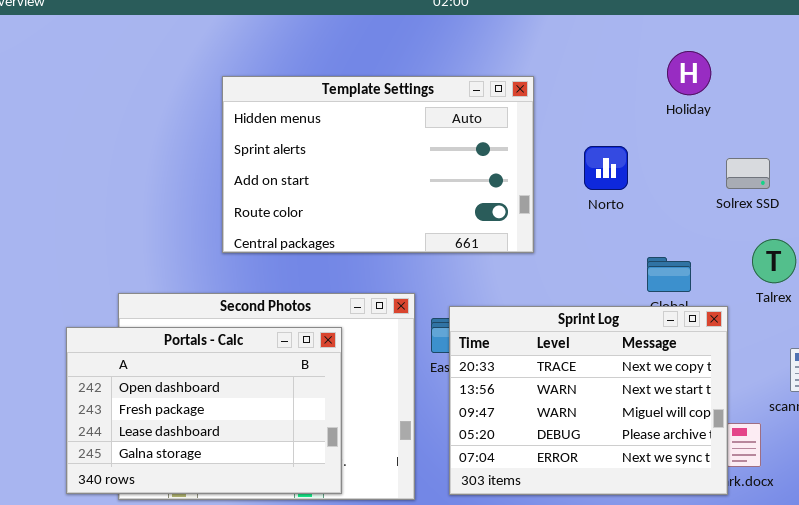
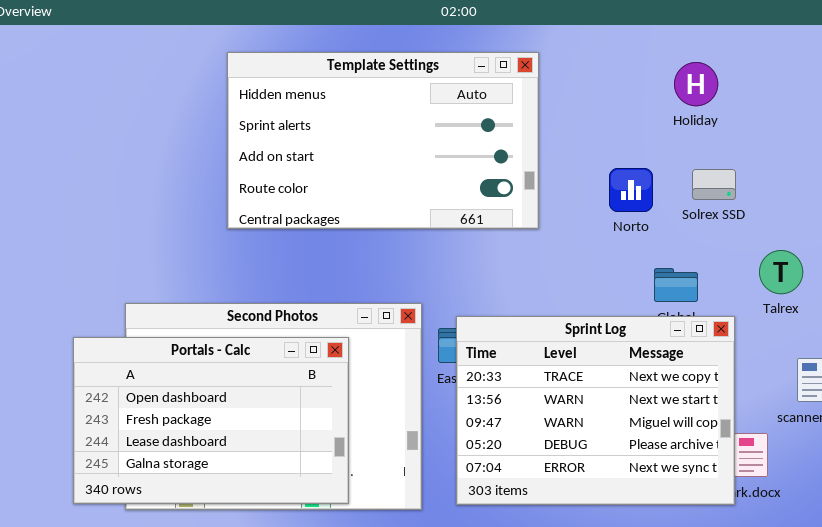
Template Settings: [222,76,534,253] -> [227,52,539,229], moved
Norto: [584,146,628,190] -> [609,168,653,212], moved
Solrex SSD: [726,158,770,189] -> [692,169,736,200], moved

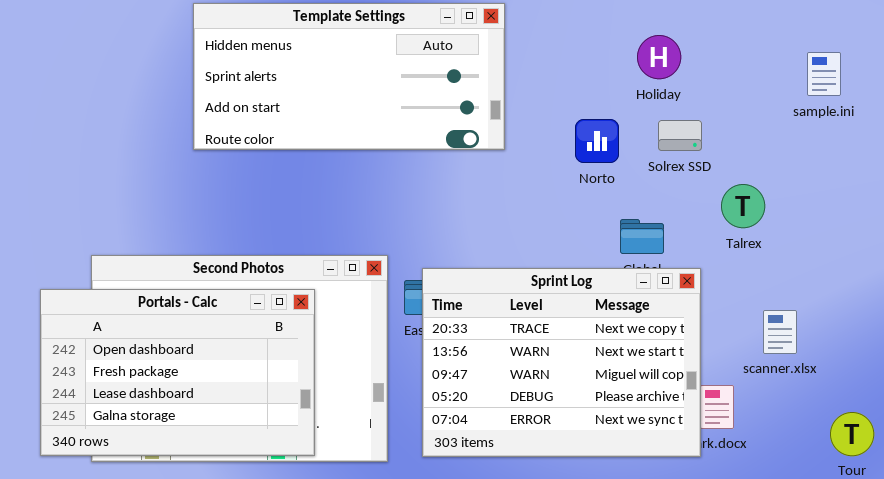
Template Settings: [227,52,539,229] -> [193,3,505,150], resized
Holiday: [674,62,718,106] -> [637,35,681,79], moved
Talrex: [759,250,803,294] -> [721,184,765,228], moved

